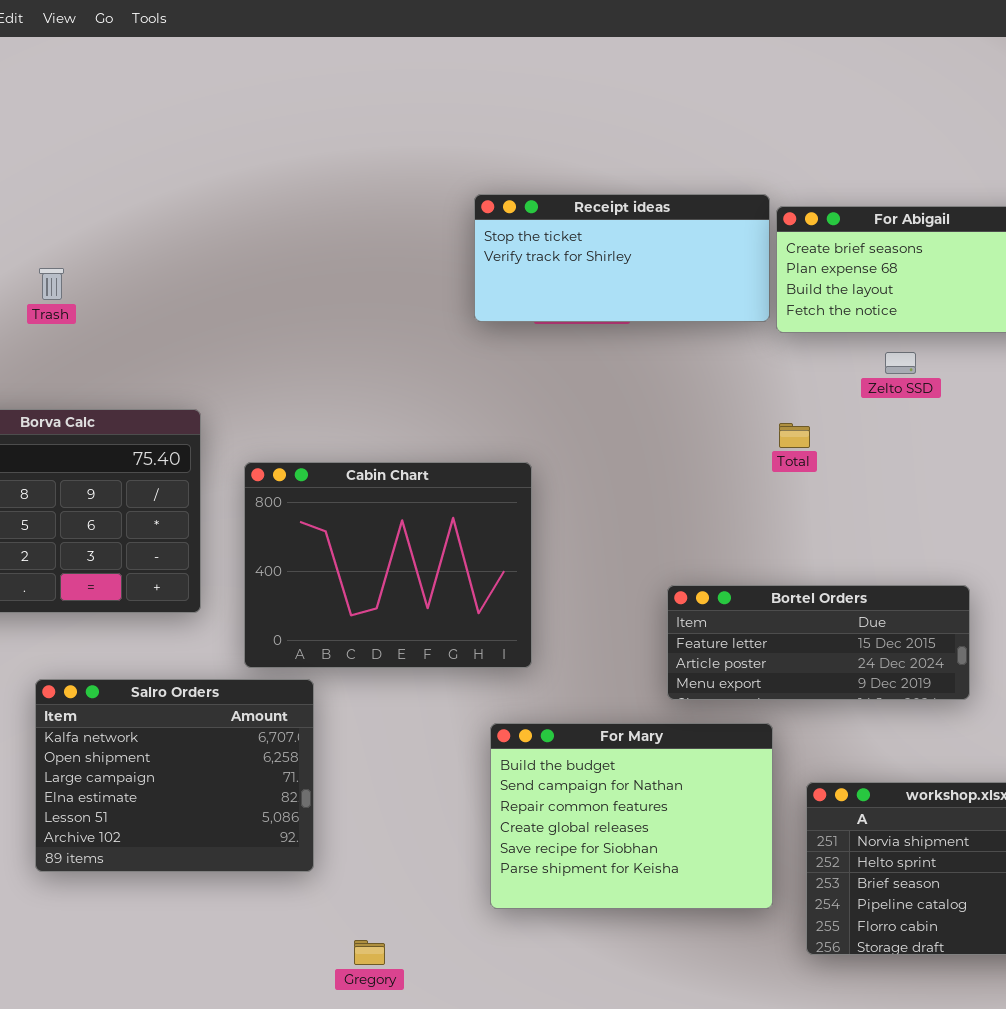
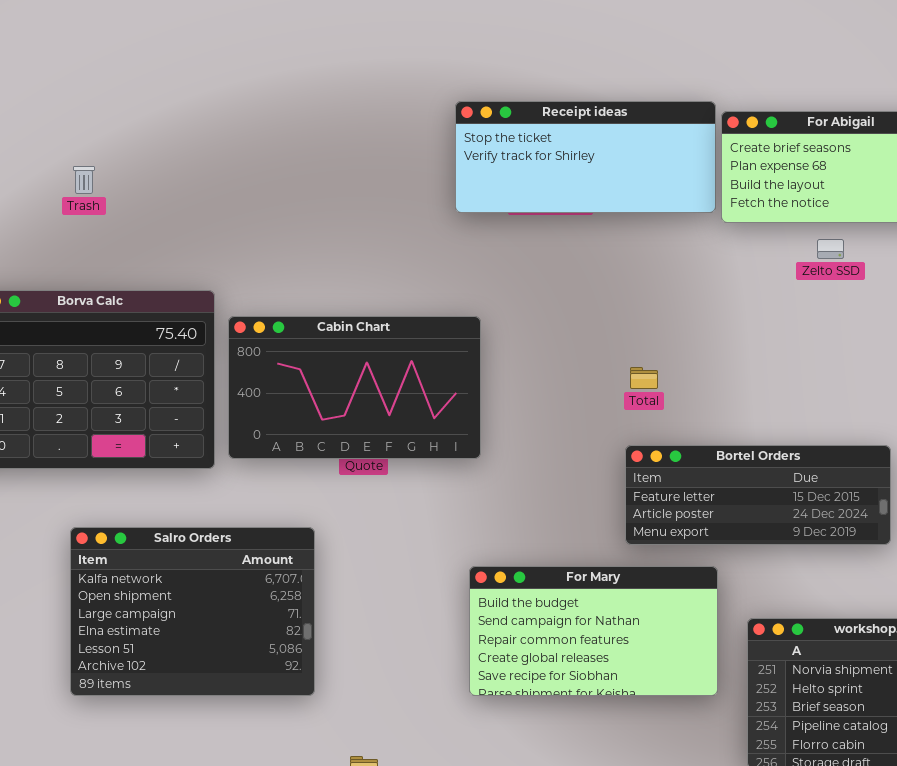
Total: [779,423,810,448] -> [630,367,658,389], moved
Cabin Chart: [244,462,532,668] -> [228,316,481,459], moved, resized
For Mary: [490,723,773,909] -> [469,566,718,696], resized

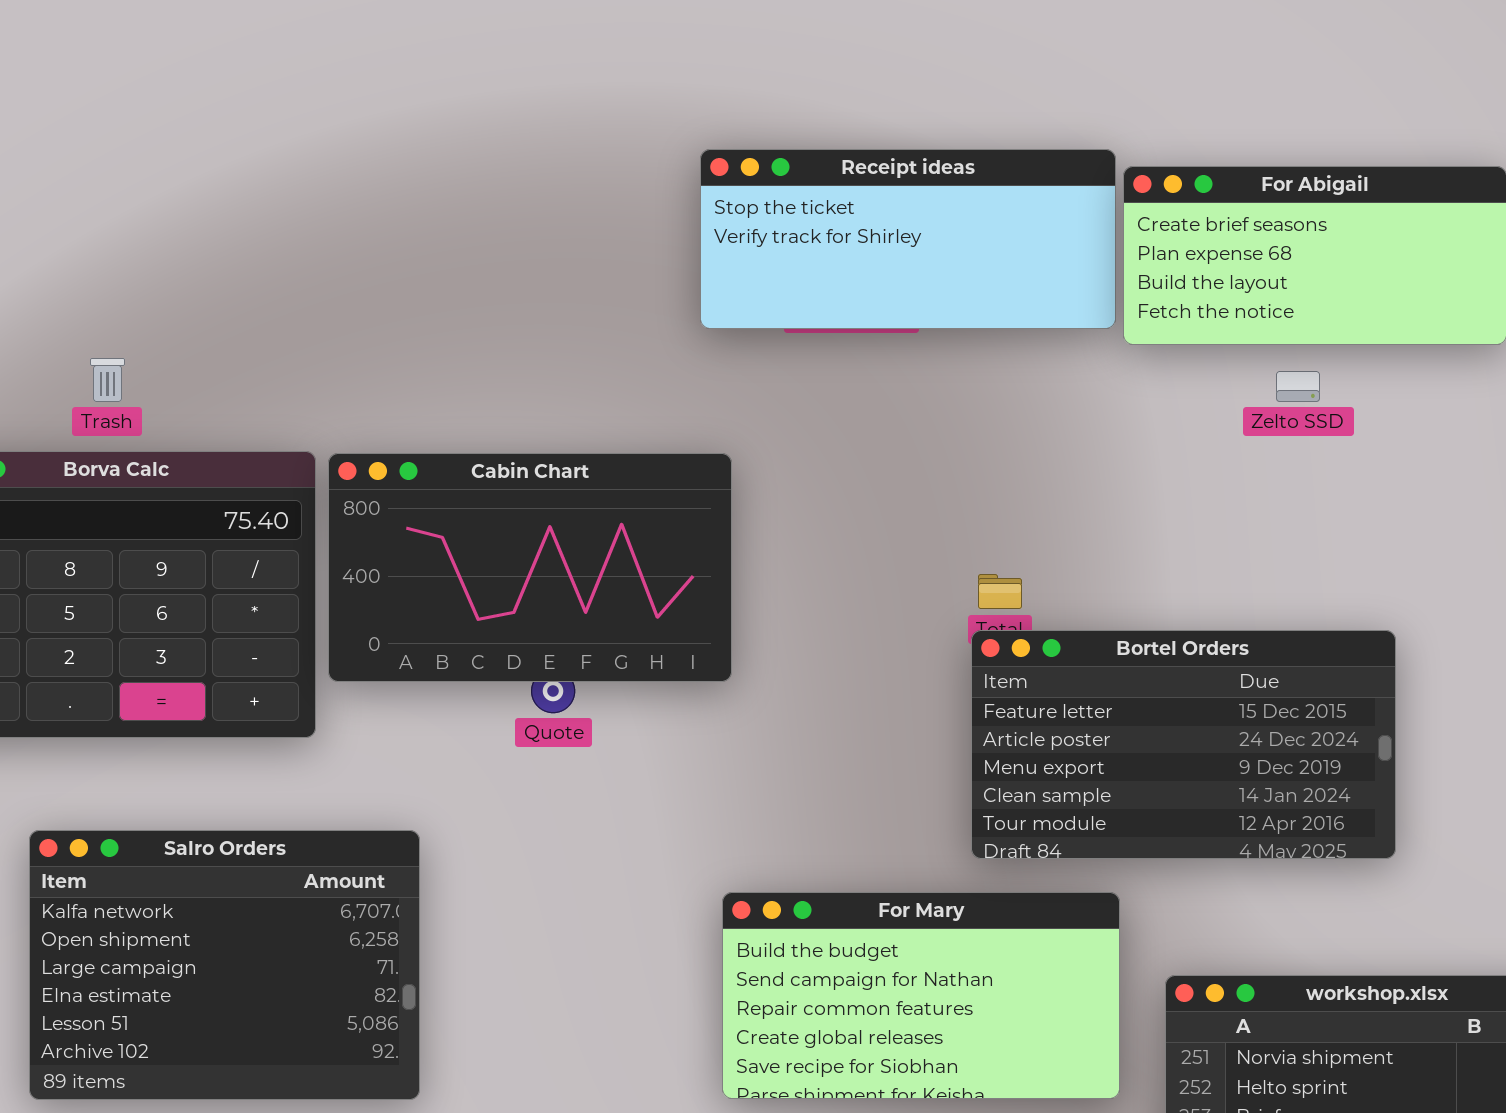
Trash: [73,166,95,194] -> [90,358,125,402], moved
Cabin Chart: [228,316,481,459] -> [328,453,732,682], moved
Bortel Orders: [625,445,891,545] -> [971,630,1396,859], resized
Salro Orders: [70,527,315,696] -> [29,830,420,1100], moved

